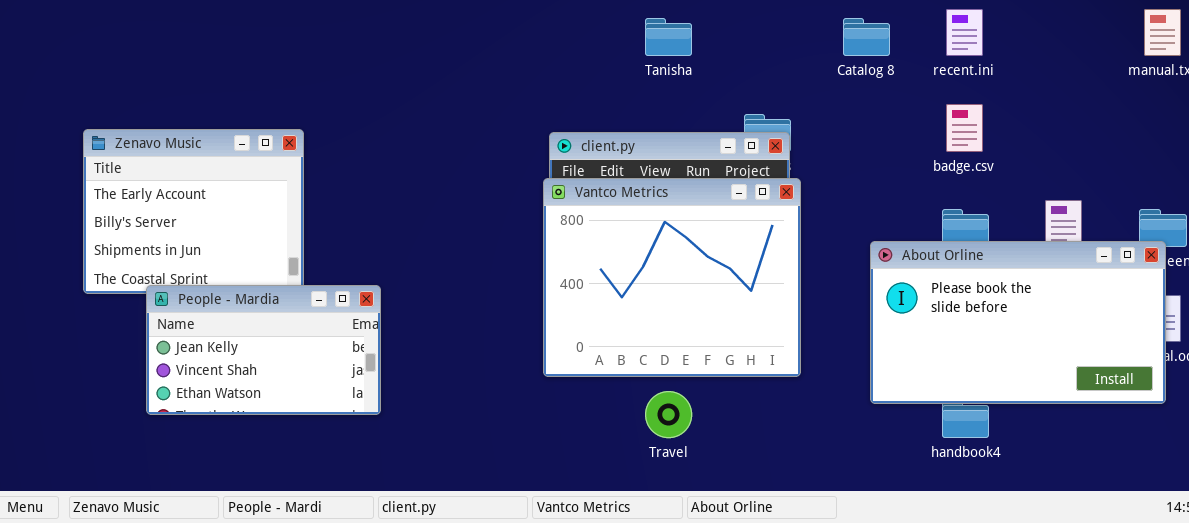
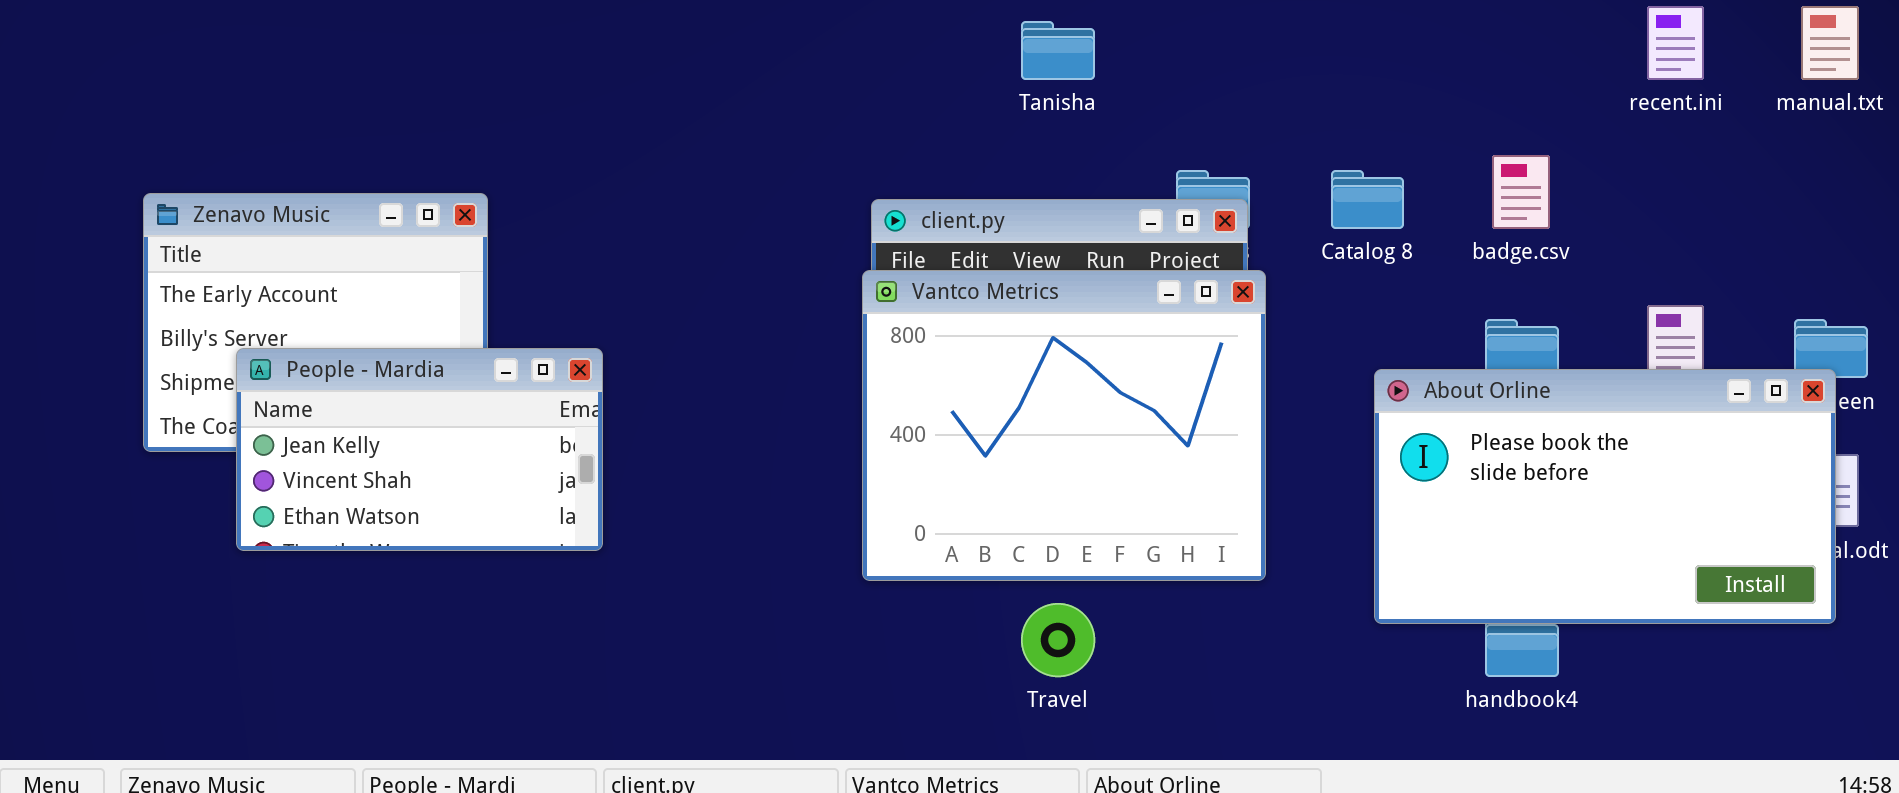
recent.ini: [946,9,983,56] -> [1647,6,1704,80], moved
Catalog 8: [843,18,890,56] -> [1331,170,1404,229], moved
People - Mardia: [146,285,381,415] -> [236,348,603,551], moved

